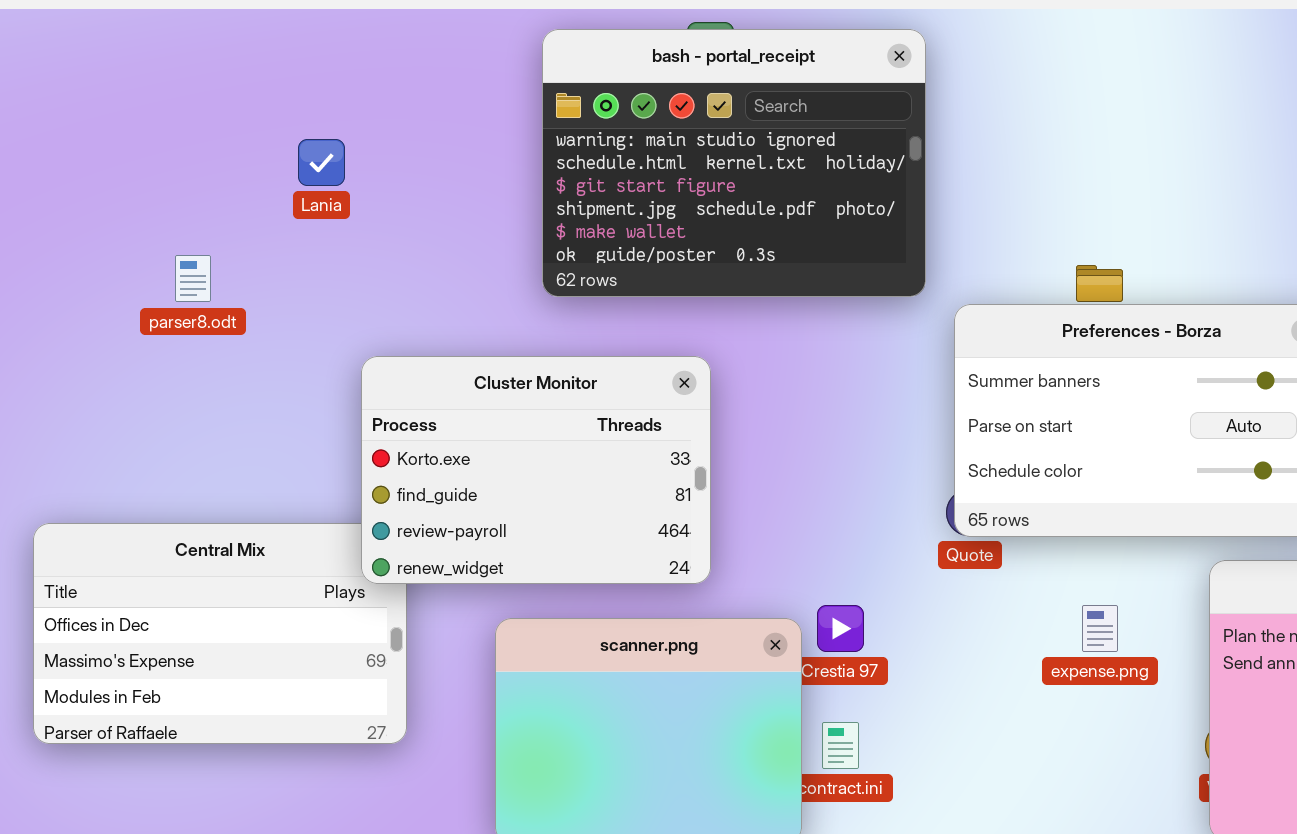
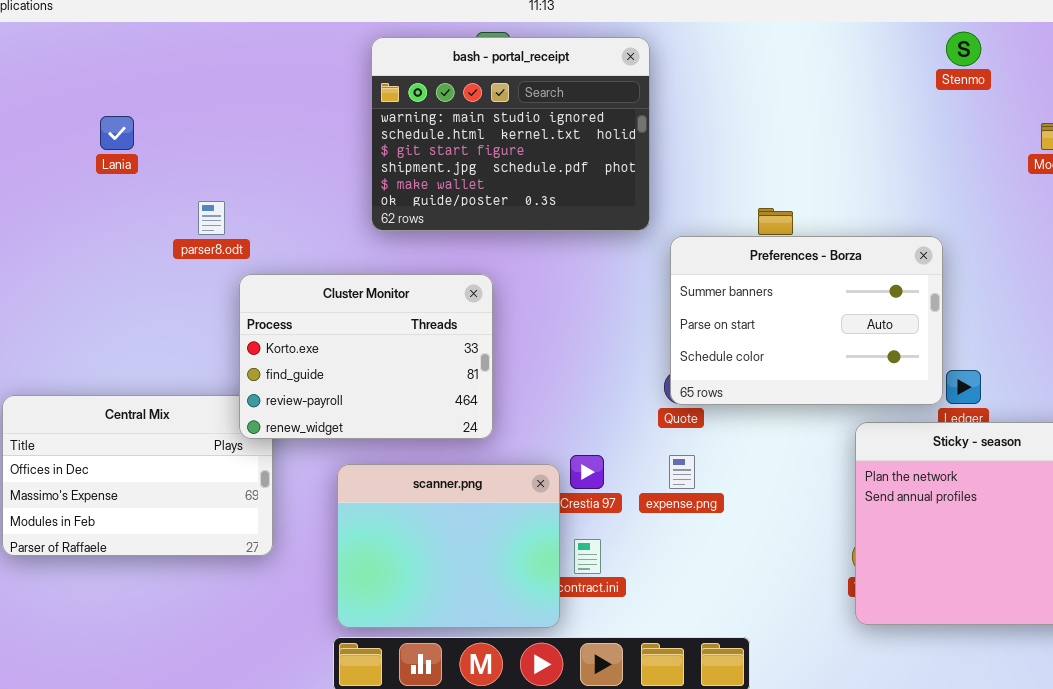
Lania: [298,139,345,186] -> [100,116,134,150], moved
parser8.odt: [175,255,211,302] -> [198,201,225,235], moved
expense.png: [1082,605,1118,652] -> [669,455,695,489], moved

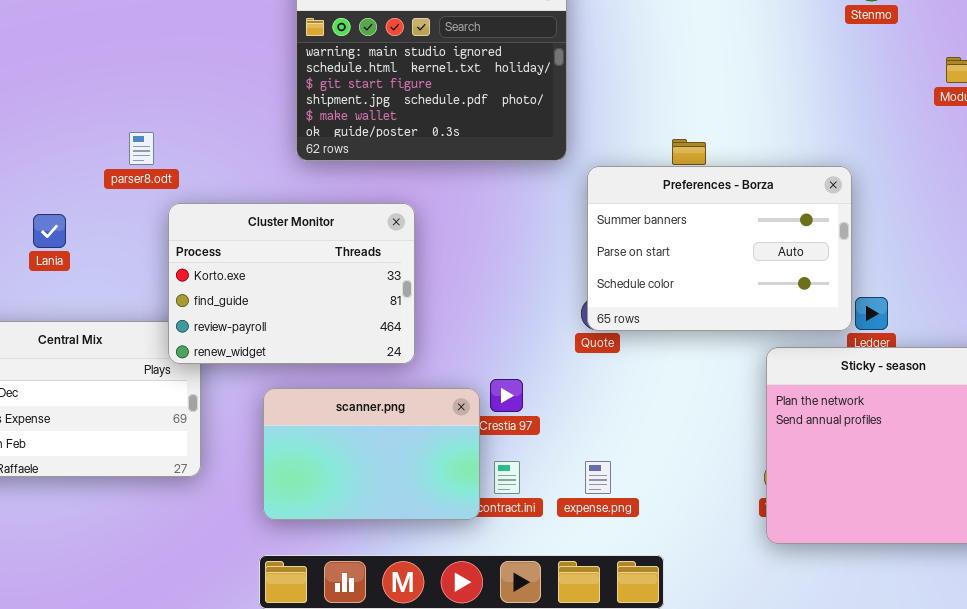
Lania: [100,116,134,150] -> [33,214,66,248], moved
expense.png: [669,455,695,489] -> [585,461,611,494], moved
scanner.png: [337,464,560,628] -> [263,388,480,520], resized

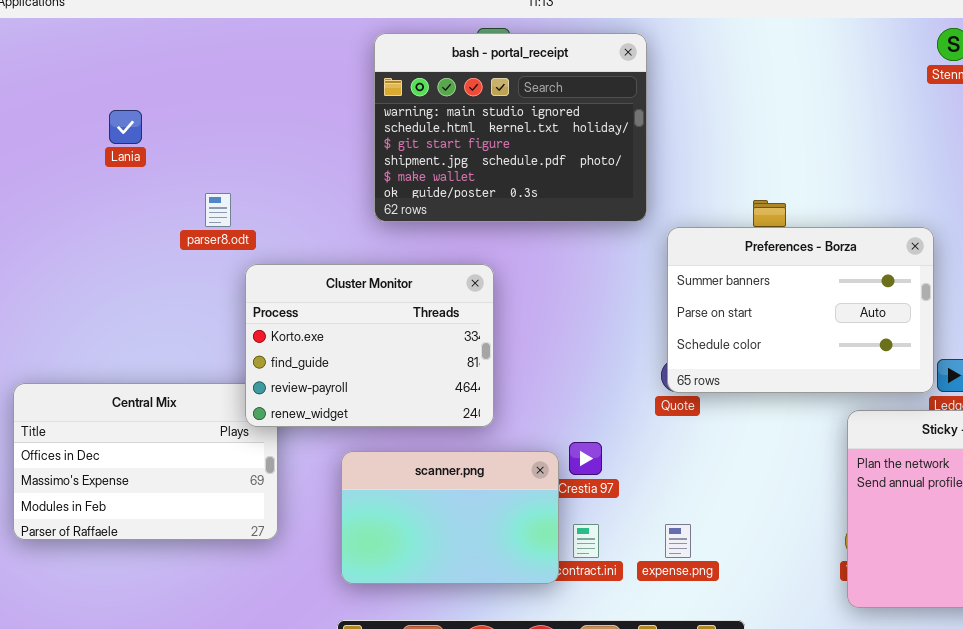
Lania: [33,214,66,248] -> [109,110,142,144], moved

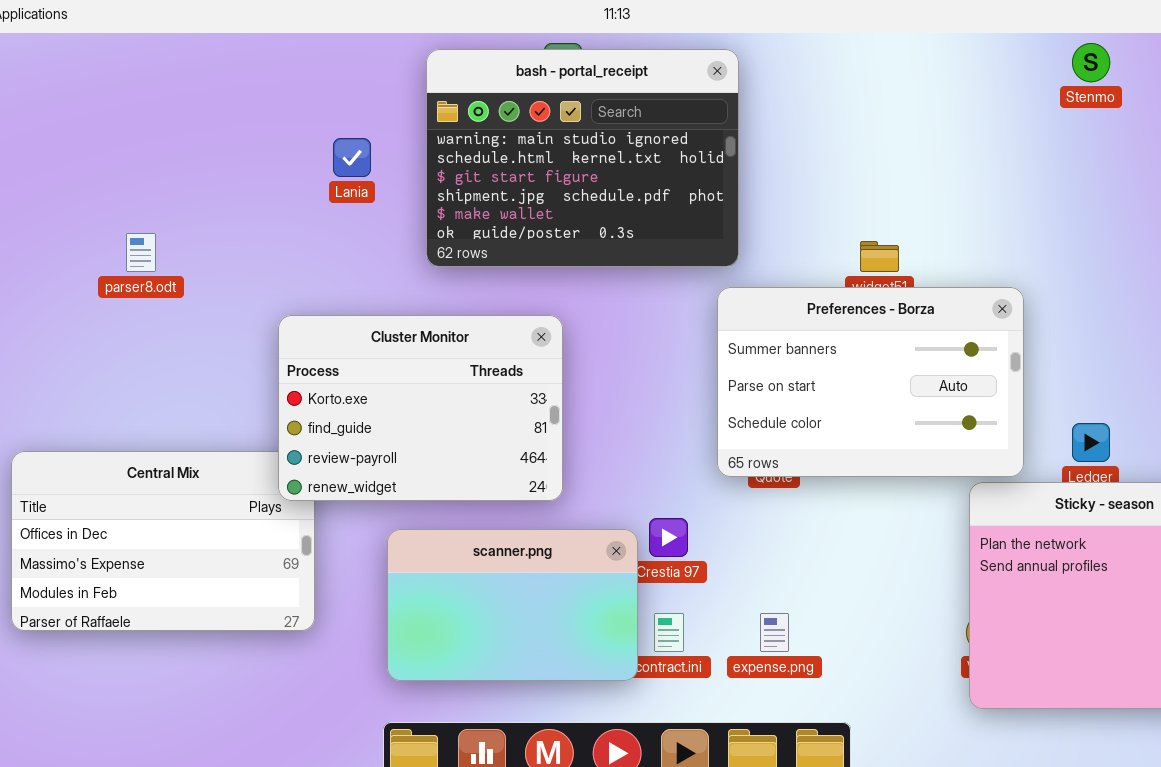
Lania: [109,110,142,144] -> [333,138,371,177], moved
parser8.odt: [205,193,231,227] -> [126,233,156,272], moved
Preferences - Borza: [667,227,934,393] -> [717,287,1024,477], moved

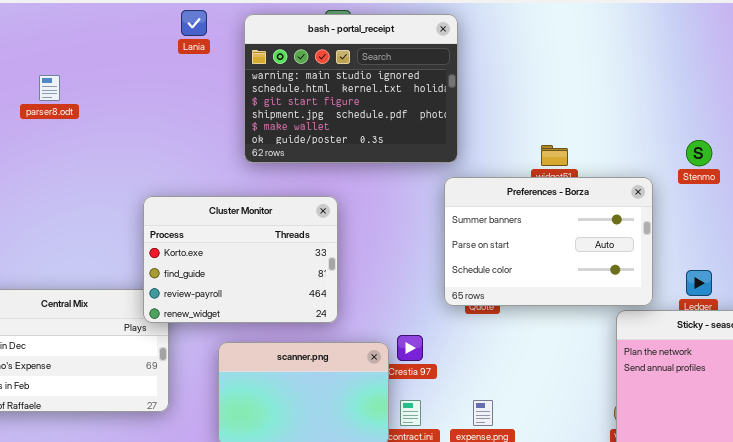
Stenmo: [1072,43,1110,82] -> [686,140,712,166], moved
Lania: [333,138,371,177] -> [181,10,207,36], moved
parser8.odt: [126,233,156,272] -> [39,75,60,101], moved

